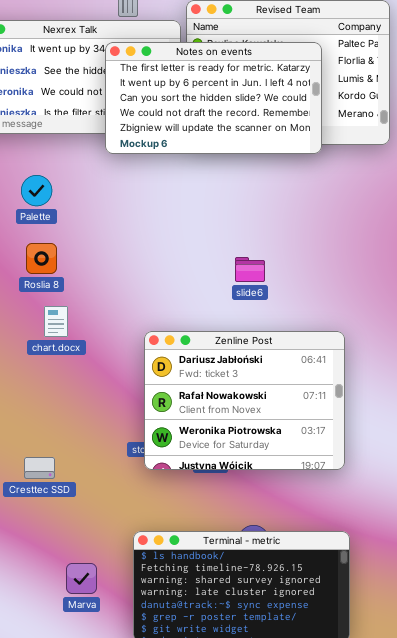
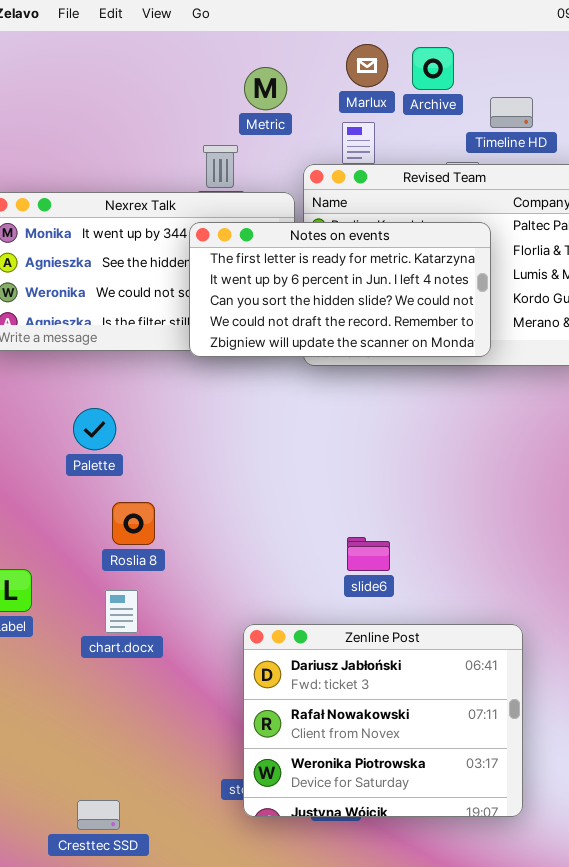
Notes on events: [105,42,322,154] -> [189,222,491,357], resized
Roslia 8: [26,243,57,274] -> [112,502,155,545], moved
slide6: [235,257,265,282] -> [347,537,390,571], moved

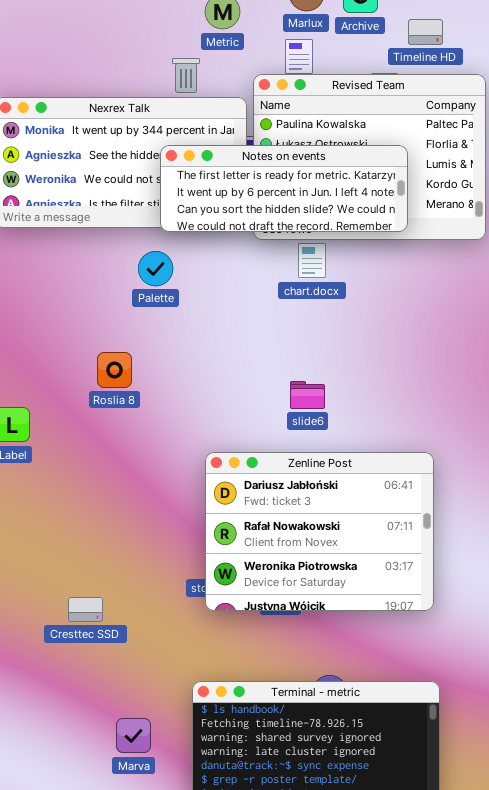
Notes on events: [189,222,491,357] -> [160,145,408,232], resized
Palette: [73,408,116,450] -> [138,251,173,286], moved
chart.docx: [105,590,138,633] -> [298,243,326,278], moved

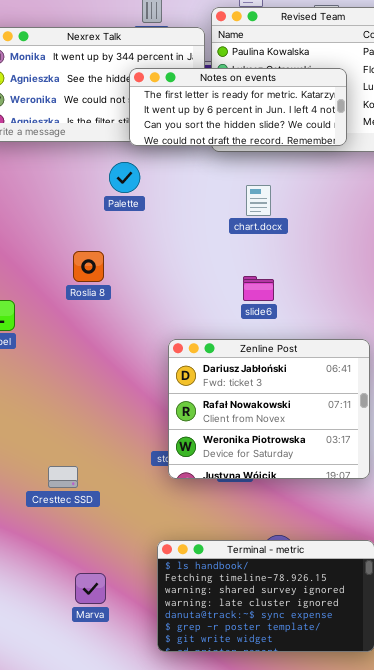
chart.docx: [298,243,326,278] -> [246,185,271,216], moved
Marva: [116,718,151,753] -> [75,573,106,604], moved

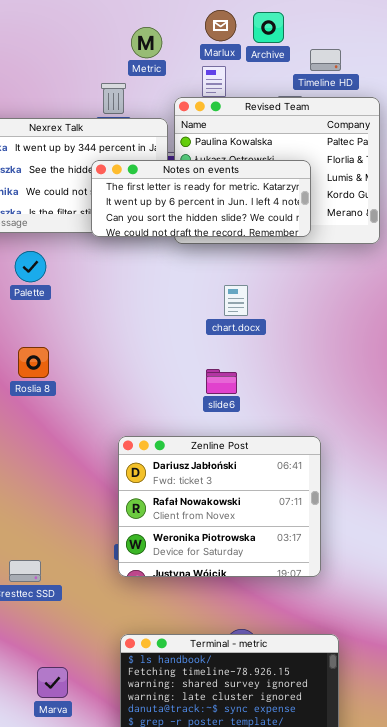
Palette: [109,162,140,193] -> [15,251,46,282], moved
chart.docx: [246,185,271,216] -> [224,285,248,316], moved
Roslia 8: [73,251,104,282] -> [18,347,49,378], moved
Zenline Post: [168,339,370,479] -> [118,436,321,577], moved

